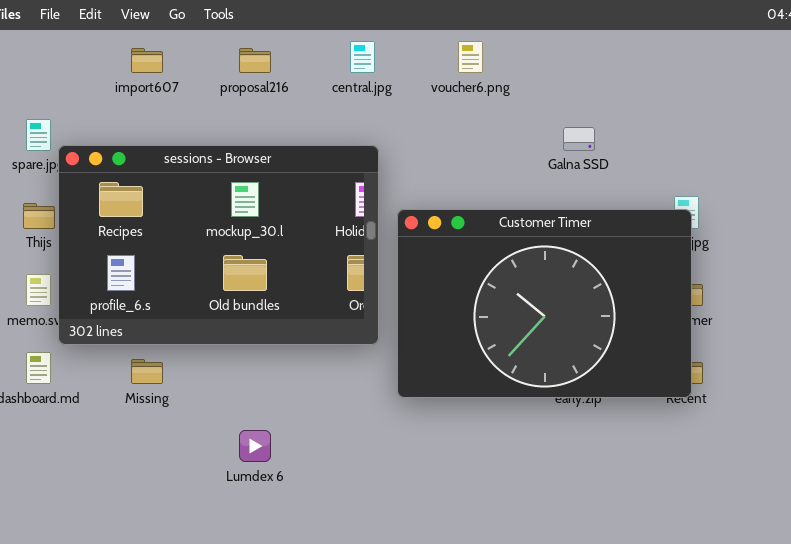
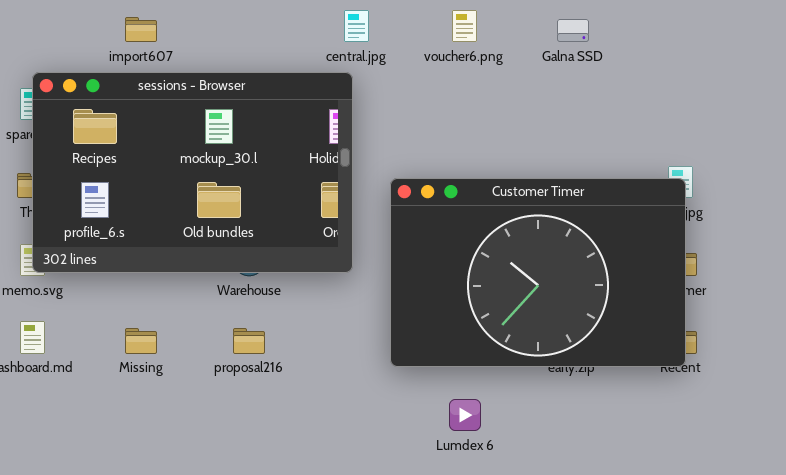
proposal216: [239,48,271,73] -> [233,328,265,354], moved
Galna SSD: [563,127,595,151] -> [557,19,589,42], moved
sessions - Browser: [58,145,379,345] -> [32,72,353,273], moved
Lumdex 6: [239,430,271,462] -> [449,399,481,431], moved

